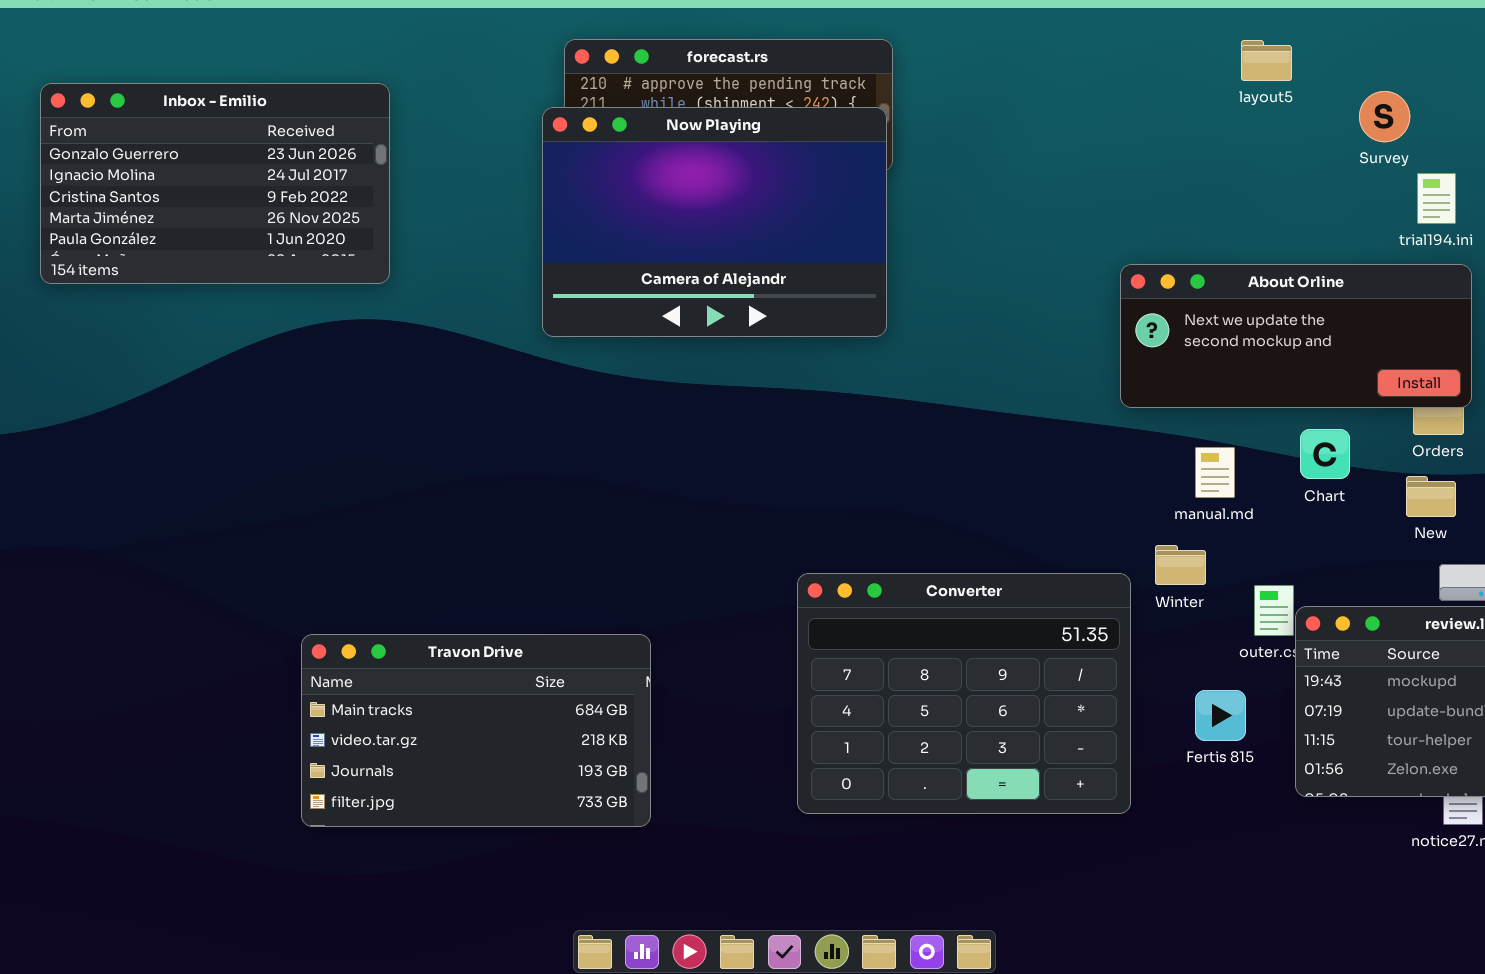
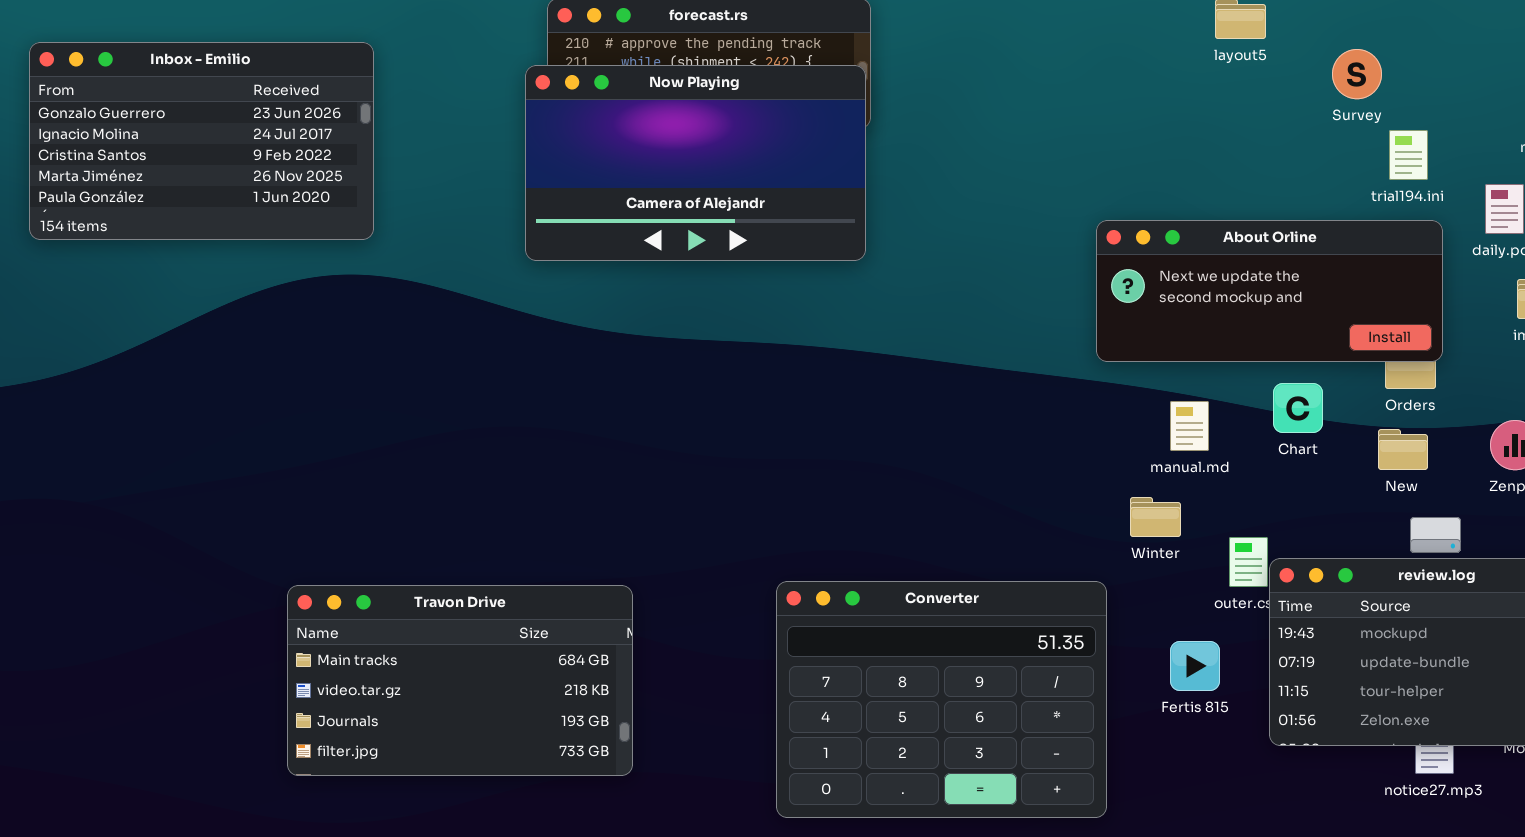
Now Playing: [542,107,887,337] -> [525,65,866,261], resized
Converter: [797,573,1131,814] -> [776,581,1107,818], moved

